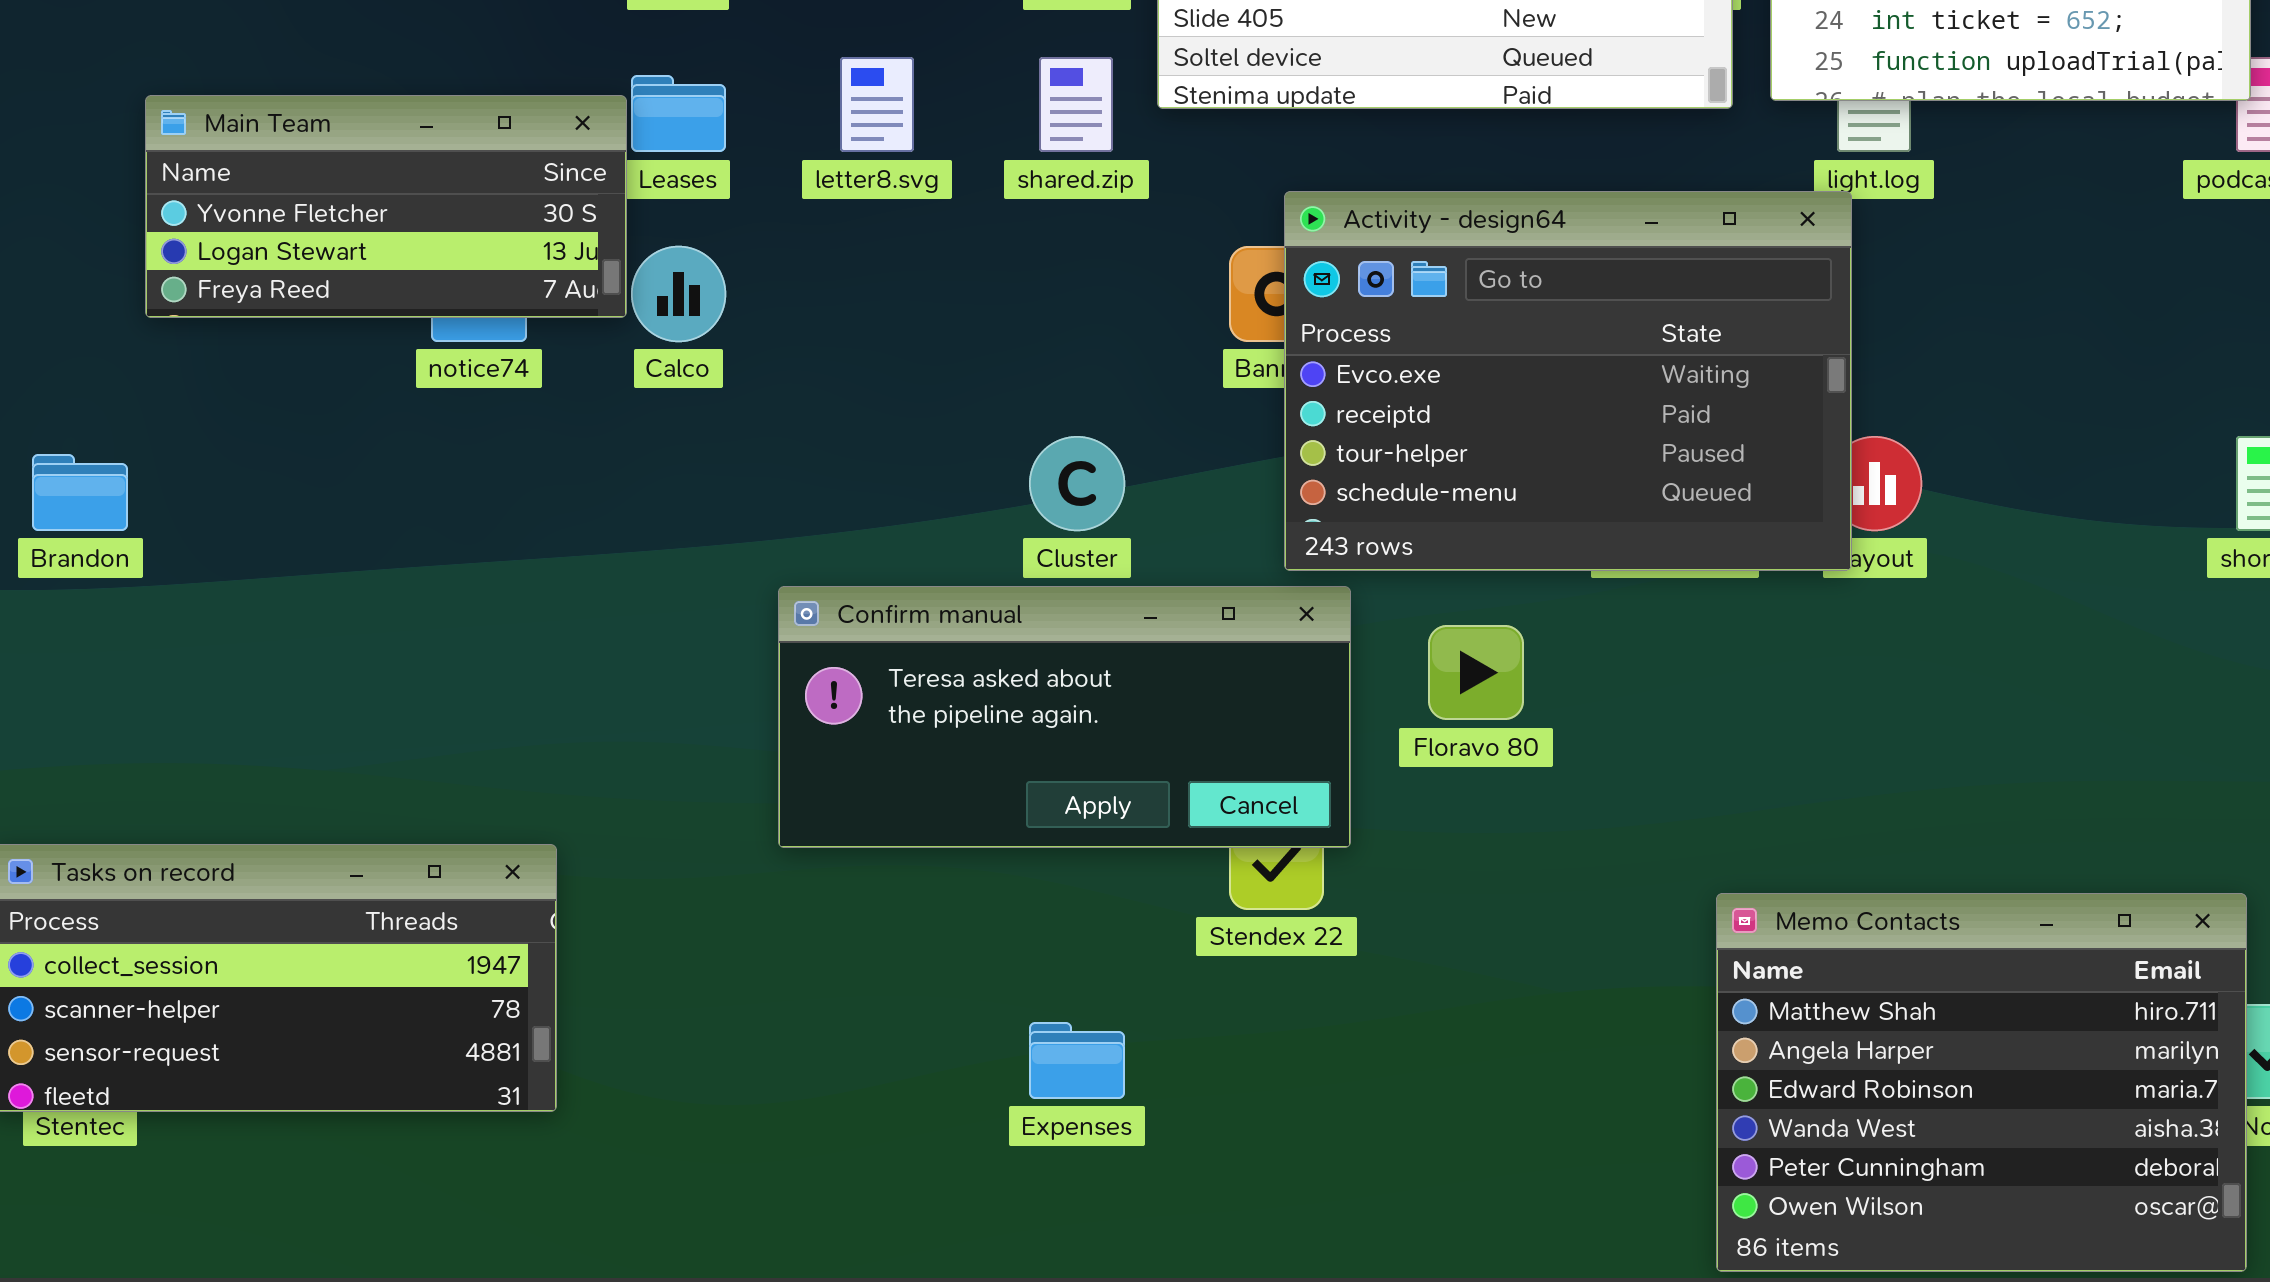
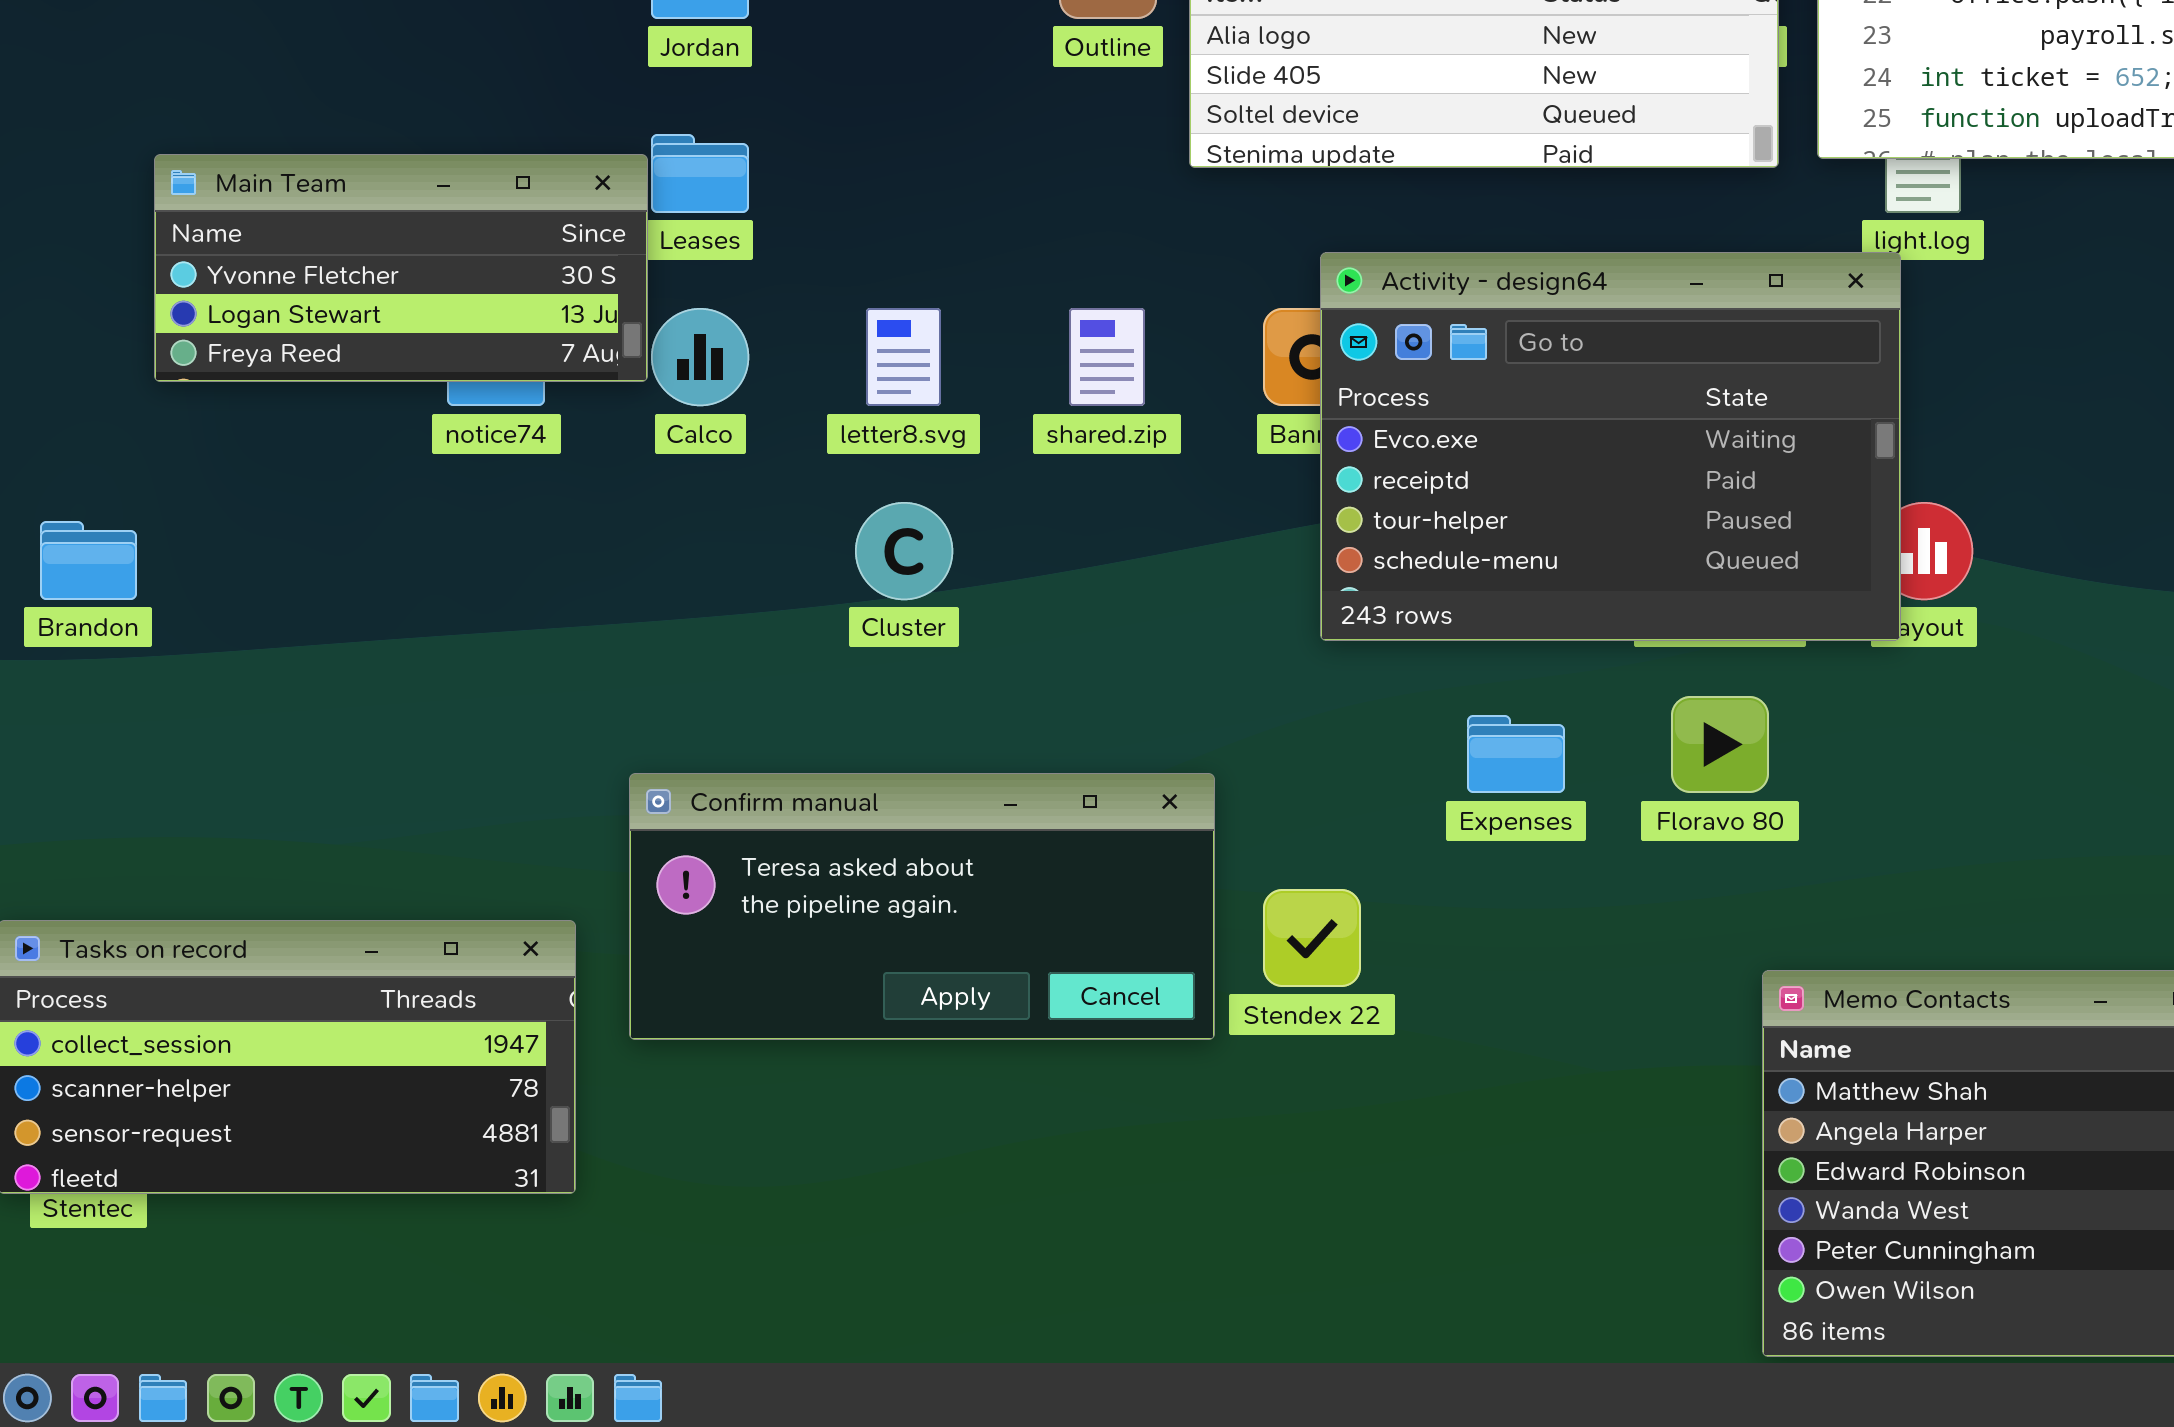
letter8.svg: [840,57,914,152] -> [866,308,941,406], moved
shared.zip: [1039,57,1113,152] -> [1069,308,1145,406], moved
Cluster: [1029,436,1125,531] -> [855,502,953,600], moved
Confirm manual: [778,586,1351,848] -> [629,773,1215,1040], moved
Floravo 80: [1428,625,1524,720] -> [1671,696,1769,793], moved
Expenses: [1029,1022,1125,1099] -> [1467,715,1565,793], moved

